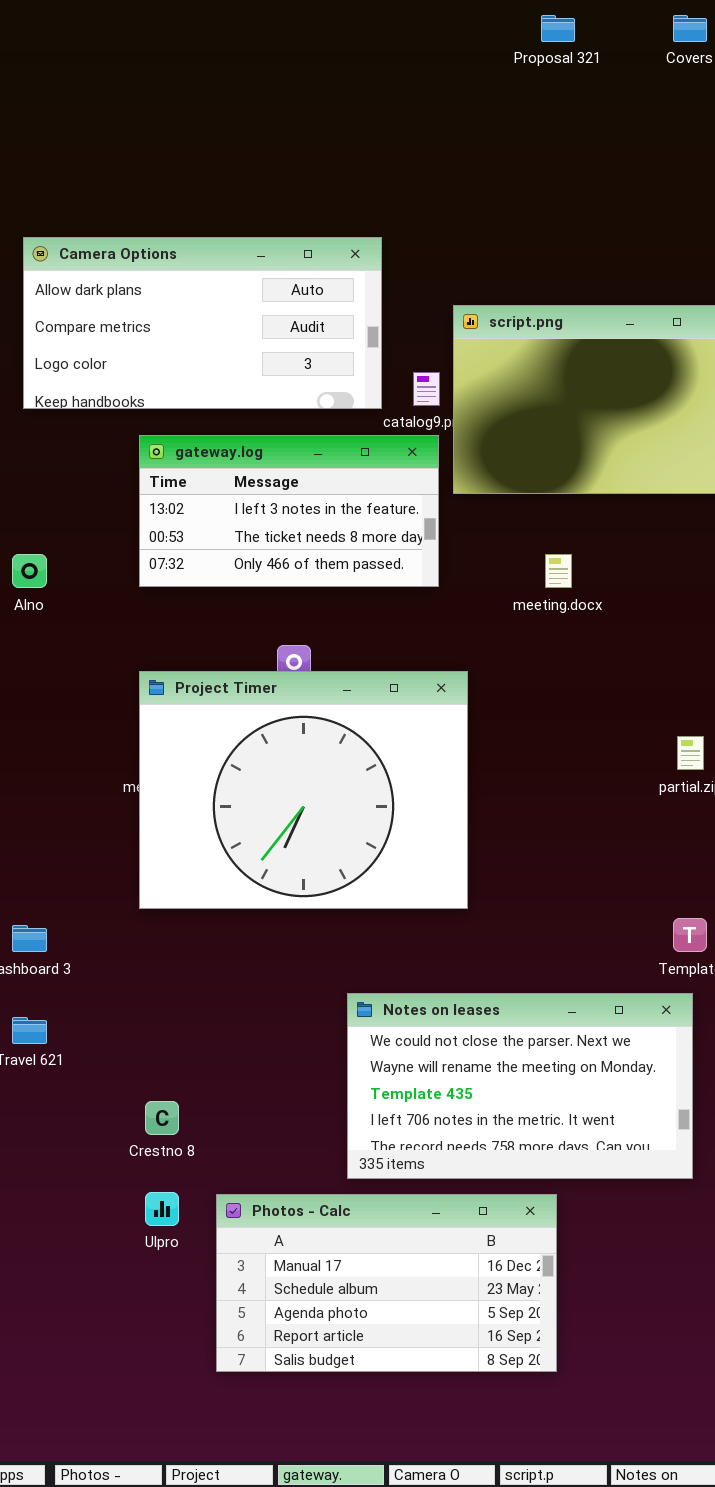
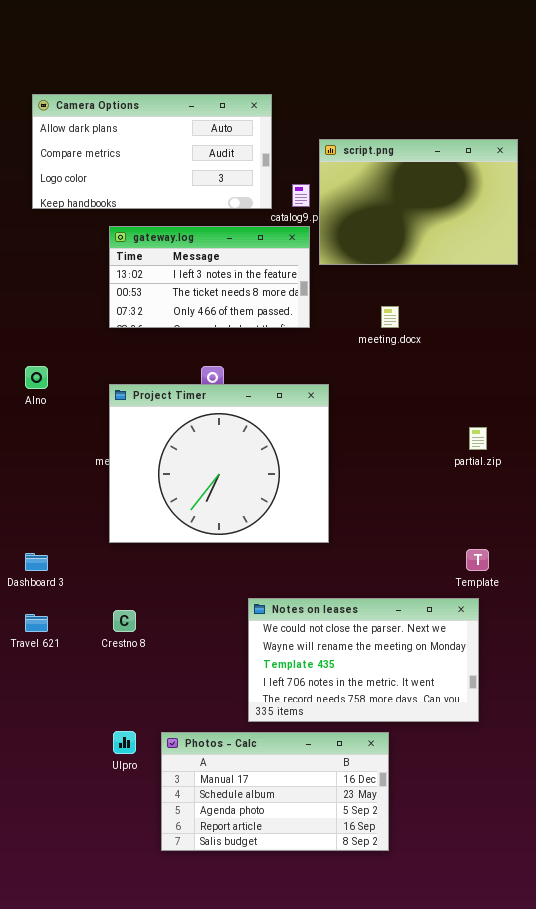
Alno: [12,554,47,588] -> [25,366,48,389], moved
Crestno 8: [145,1101,179,1135] -> [113,610,136,632], moved

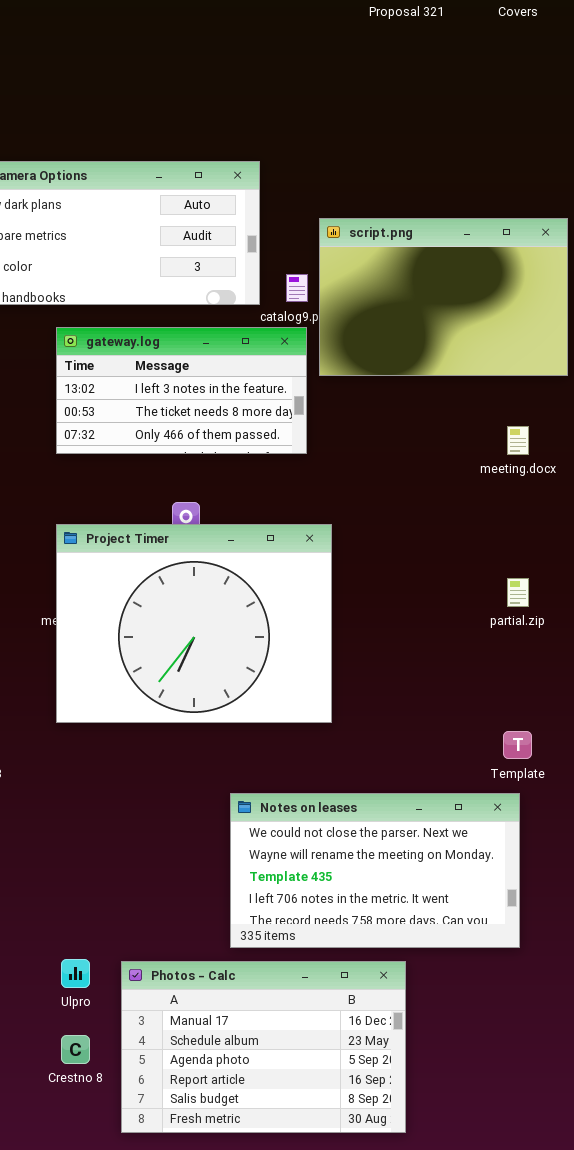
meeting.docx: [381,306,399,328] -> [507,426,529,455], moved
Crestno 8: [113,610,136,632] -> [61,1035,90,1064], moved
Photos - Calc: [161,732,389,851] -> [121,961,406,1133], resized

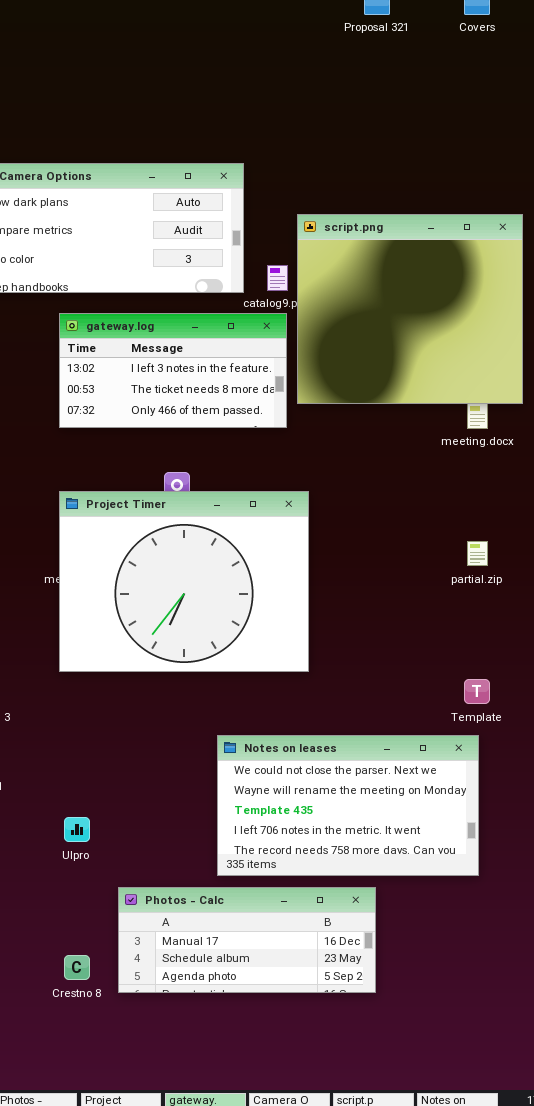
script.png: [319,218,568,376] -> [297,214,523,404], resized
Ulpro: [61,959,90,988] -> [64,817,90,842], moved
Photos - Calc: [121,961,406,1133] -> [118,887,376,993], resized

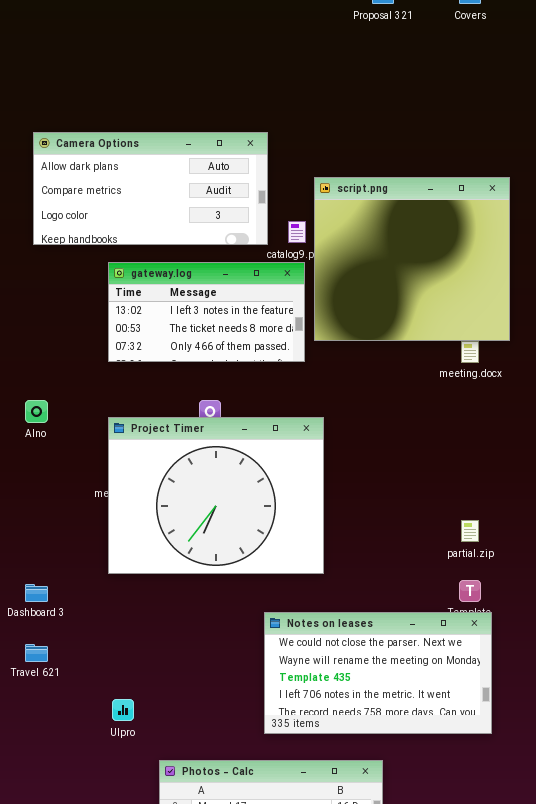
partial.zip: [467,541,488,566] -> [461,520,479,542], moved
Notes on leases: [217,735,479,876] -> [264,612,492,734], moved

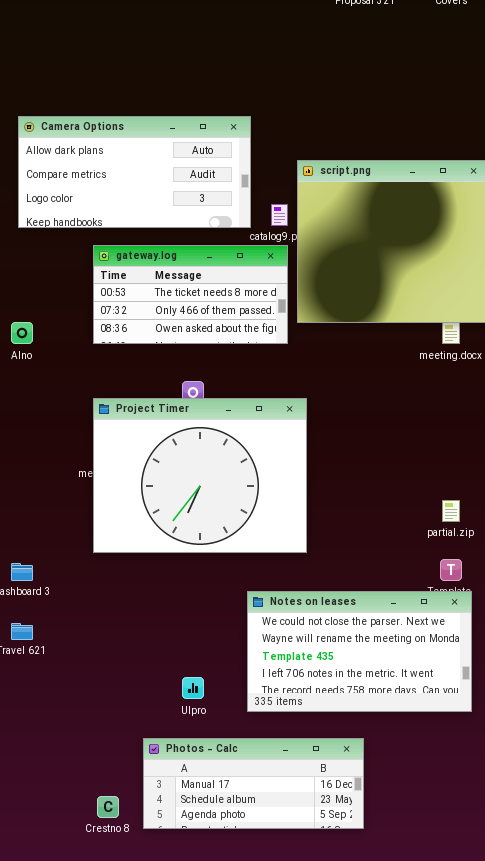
gateway.log: [108,262,305,362] -> [93,245,288,344], scrolled down 1 row
Alno: [25,400,48,423] -> [11,322,33,344], moved
Ulpro: [112,699,134,721] -> [182,677,204,699], moved

